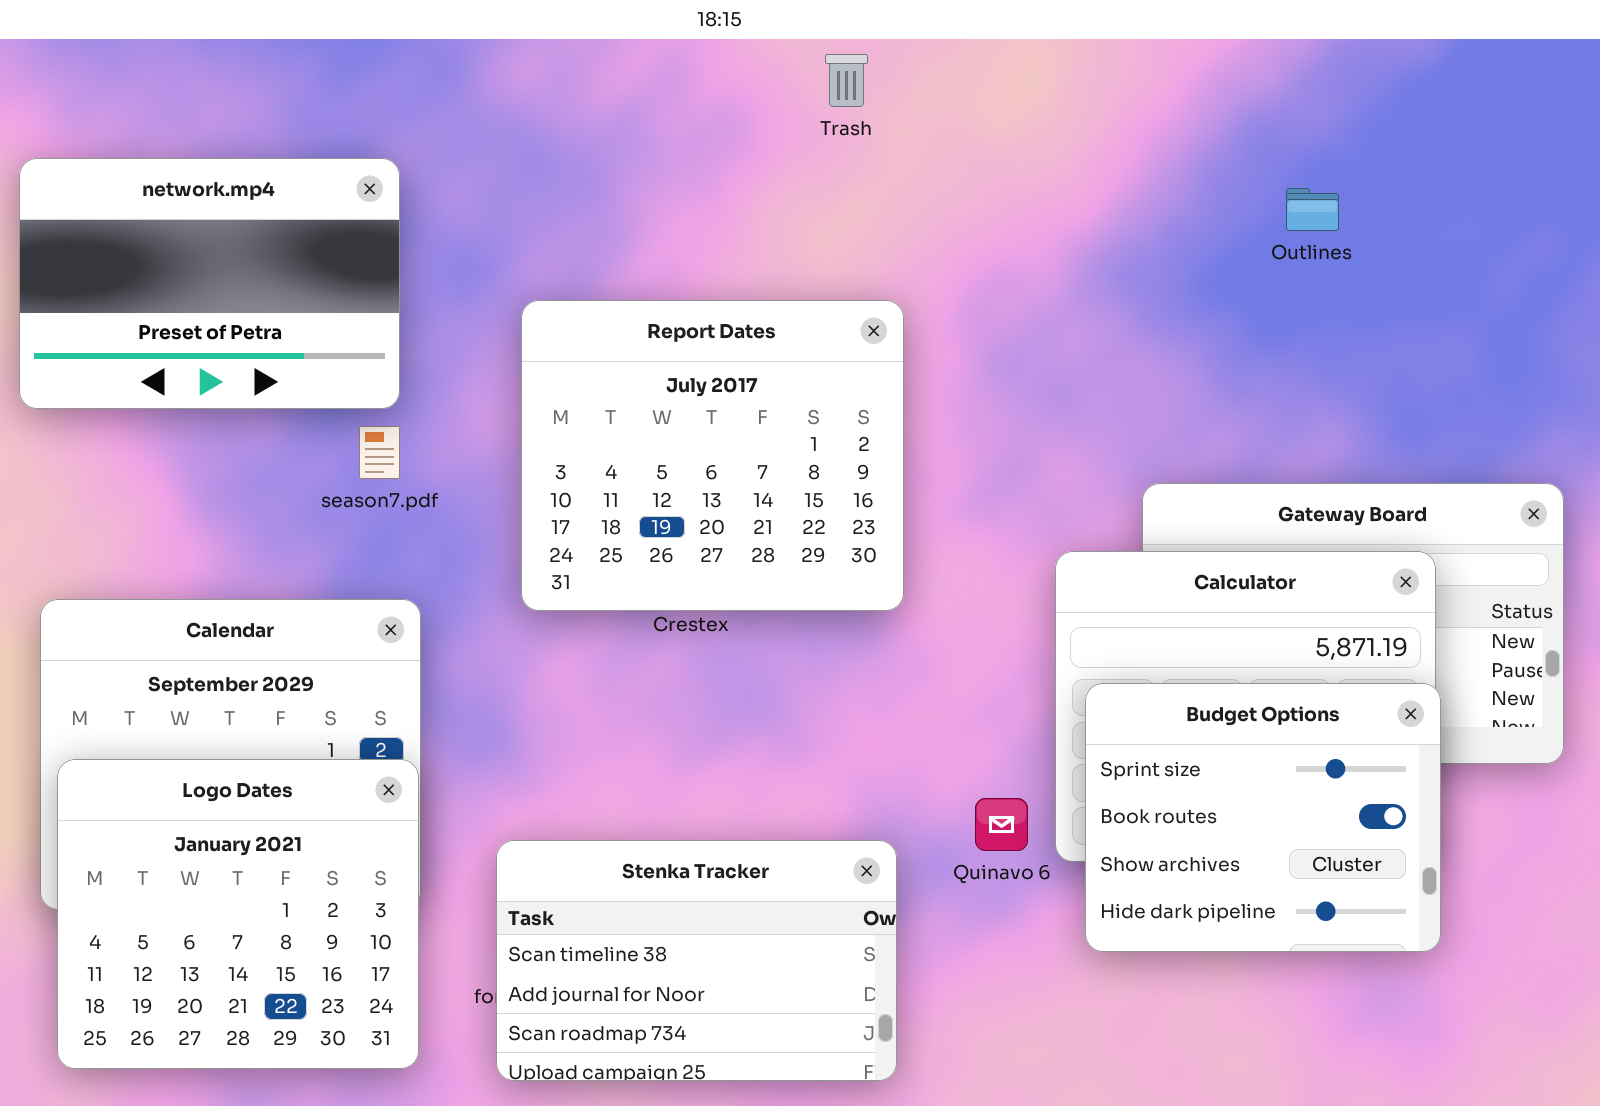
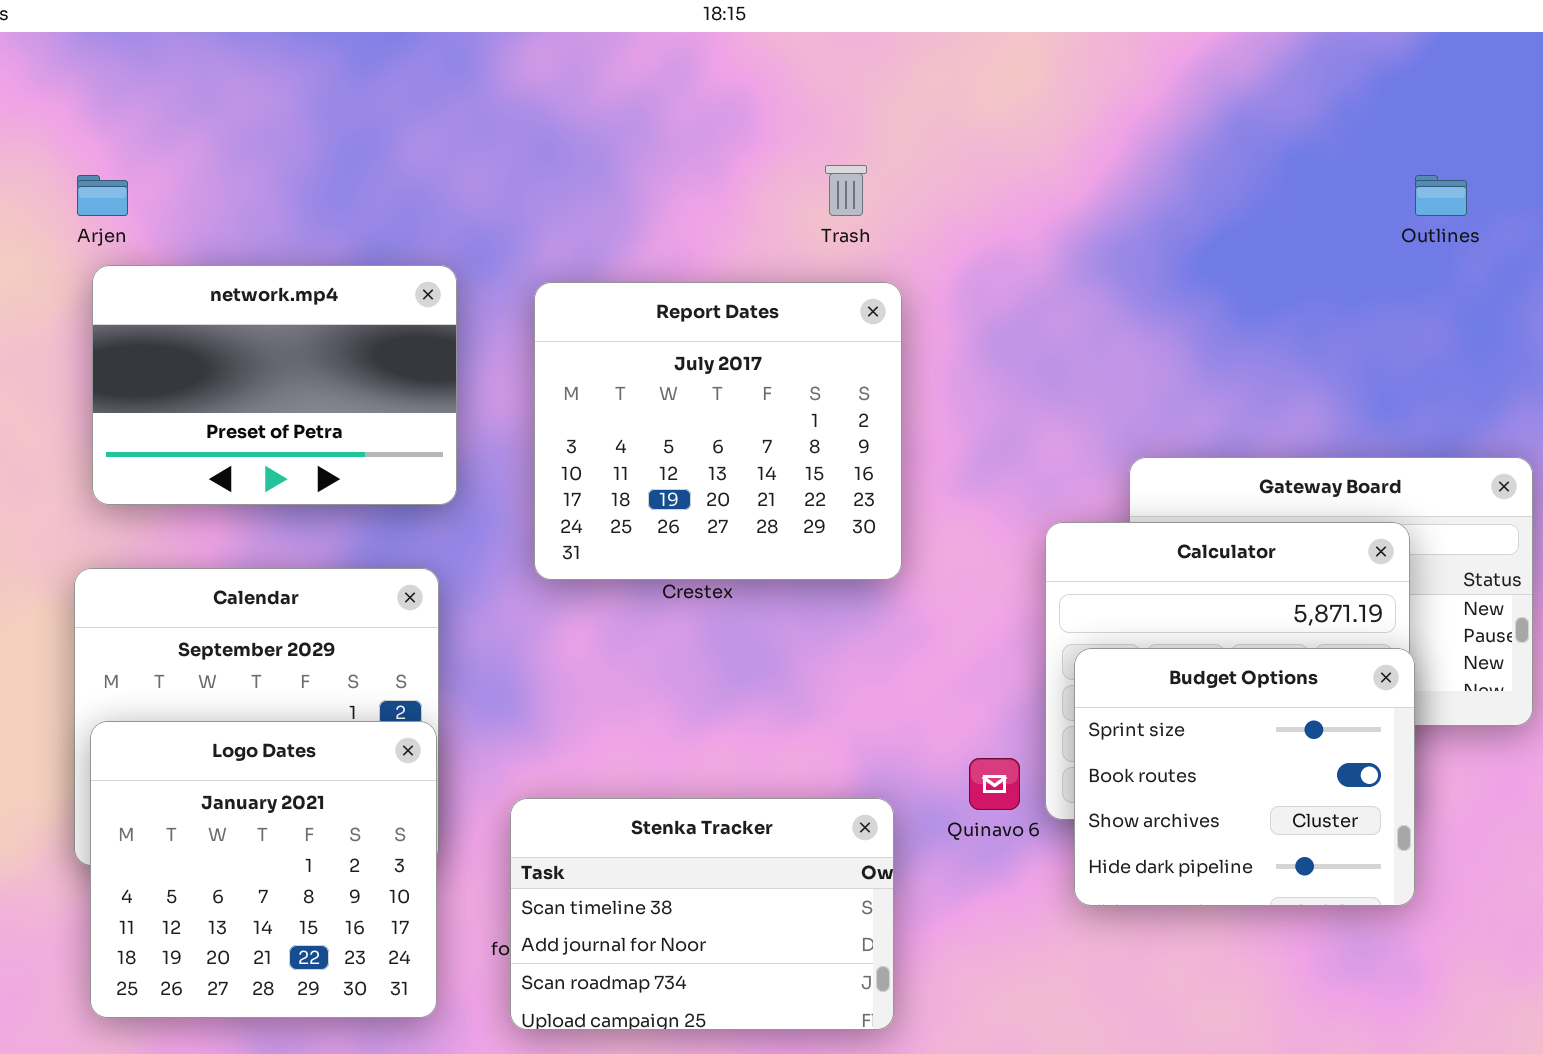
Trash: [825,54,868,107] -> [825,165,867,216], moved
network.mp4: [19,158,400,409] -> [92,265,457,505], moved
Outlines: [1286,188,1339,231] -> [1415,175,1467,216], moved

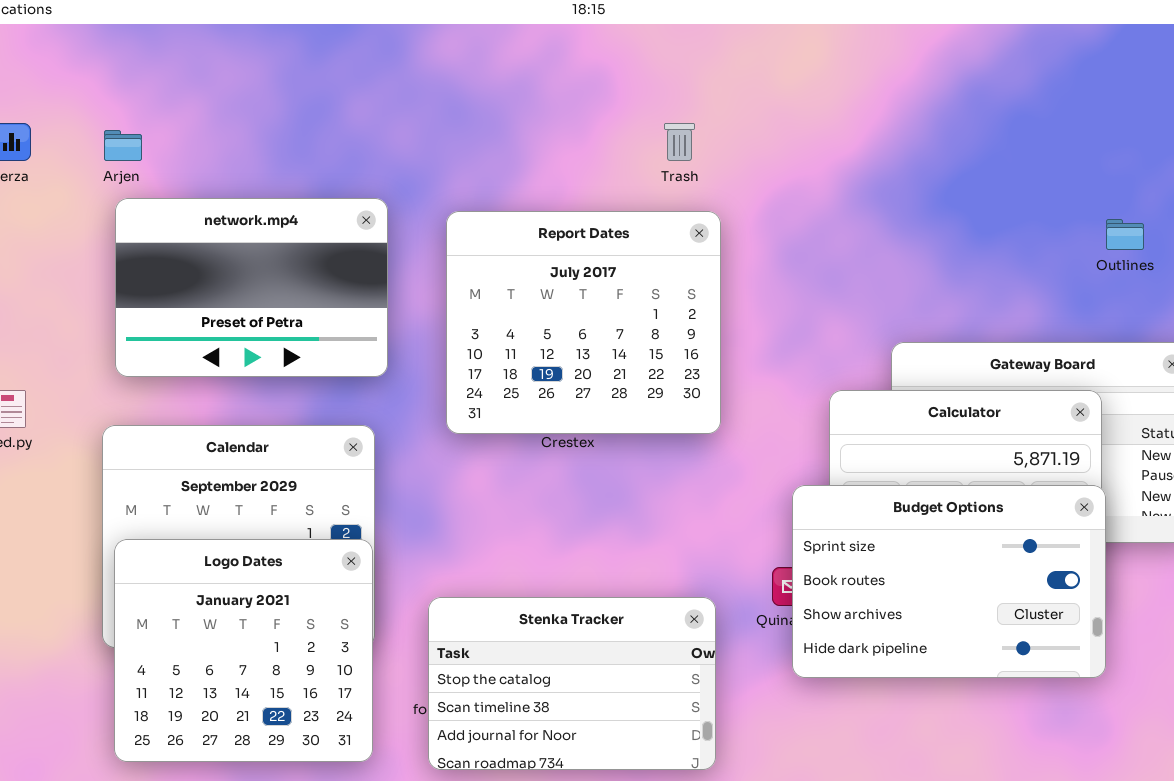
Outlines: [1415,175,1467,216] -> [1106,219,1144,250], moved
Budget Options: [1074,648,1415,906] -> [792,485,1106,678], resized
Stenka Tracker: [510,798,894,1030] -> [428,597,716,770], scrolled up 1 row

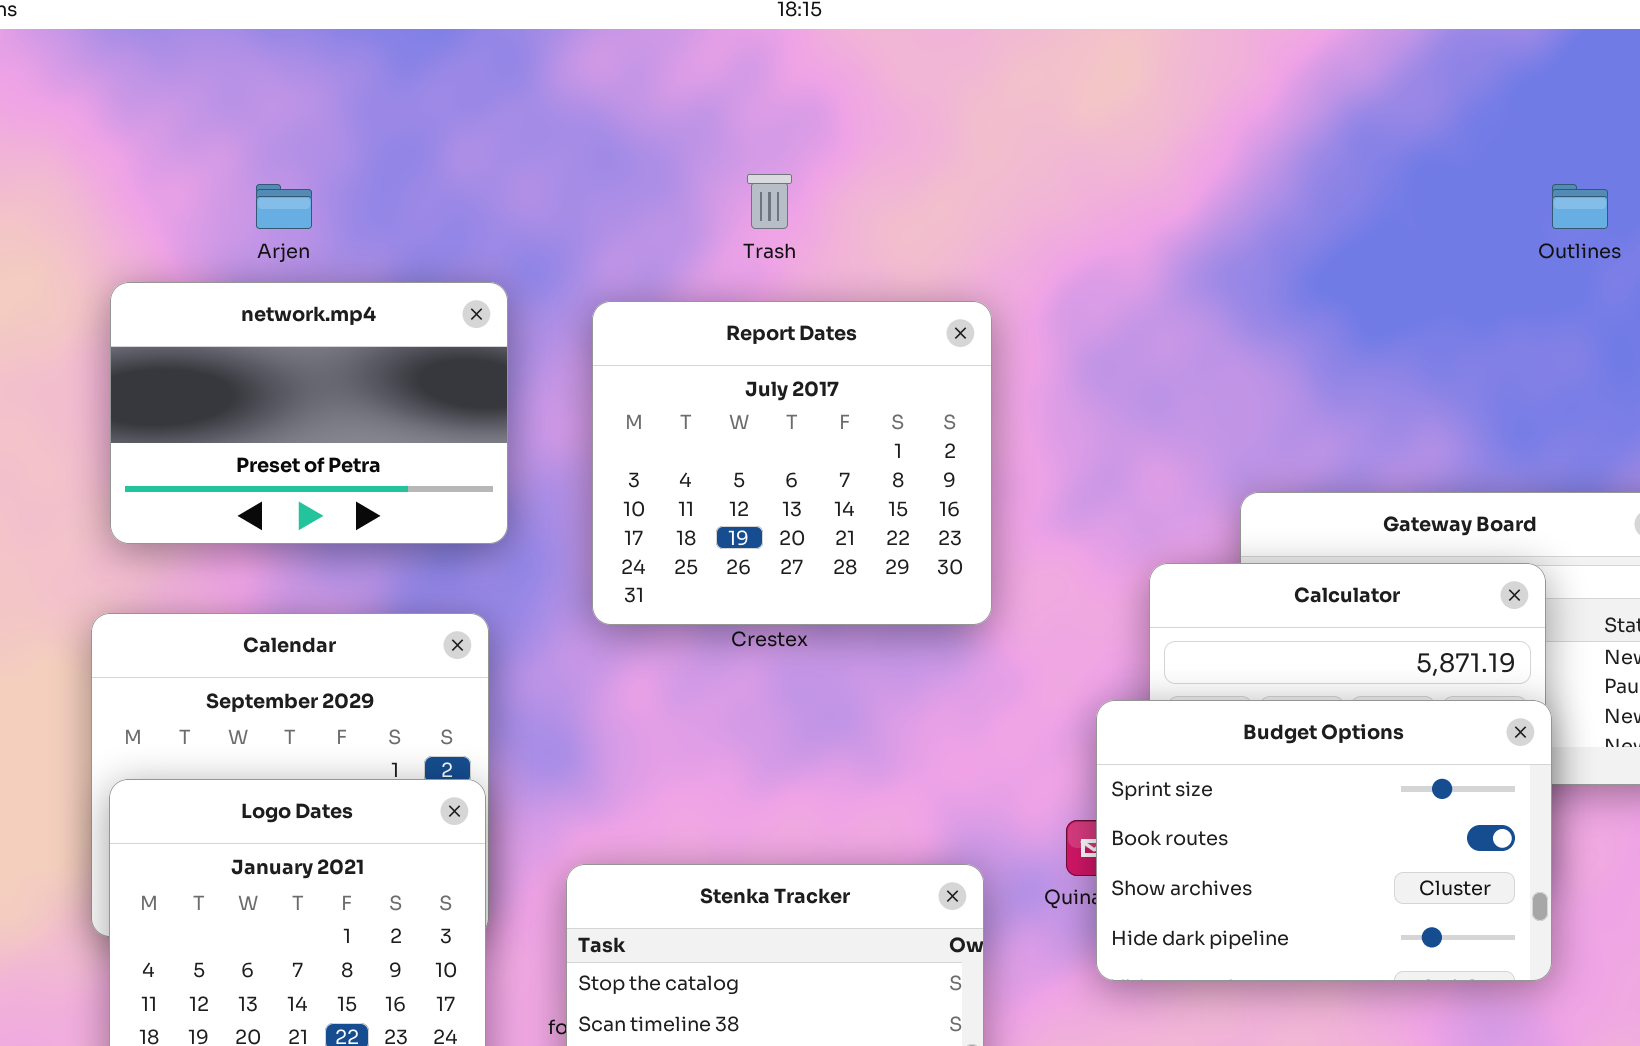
Trash: [664,123,695,161] -> [747,174,792,229], moved
Arjen: [104,130,142,161] -> [256,184,312,229], moved
Outlines: [1106,219,1144,250] -> [1552,184,1608,229], moved

